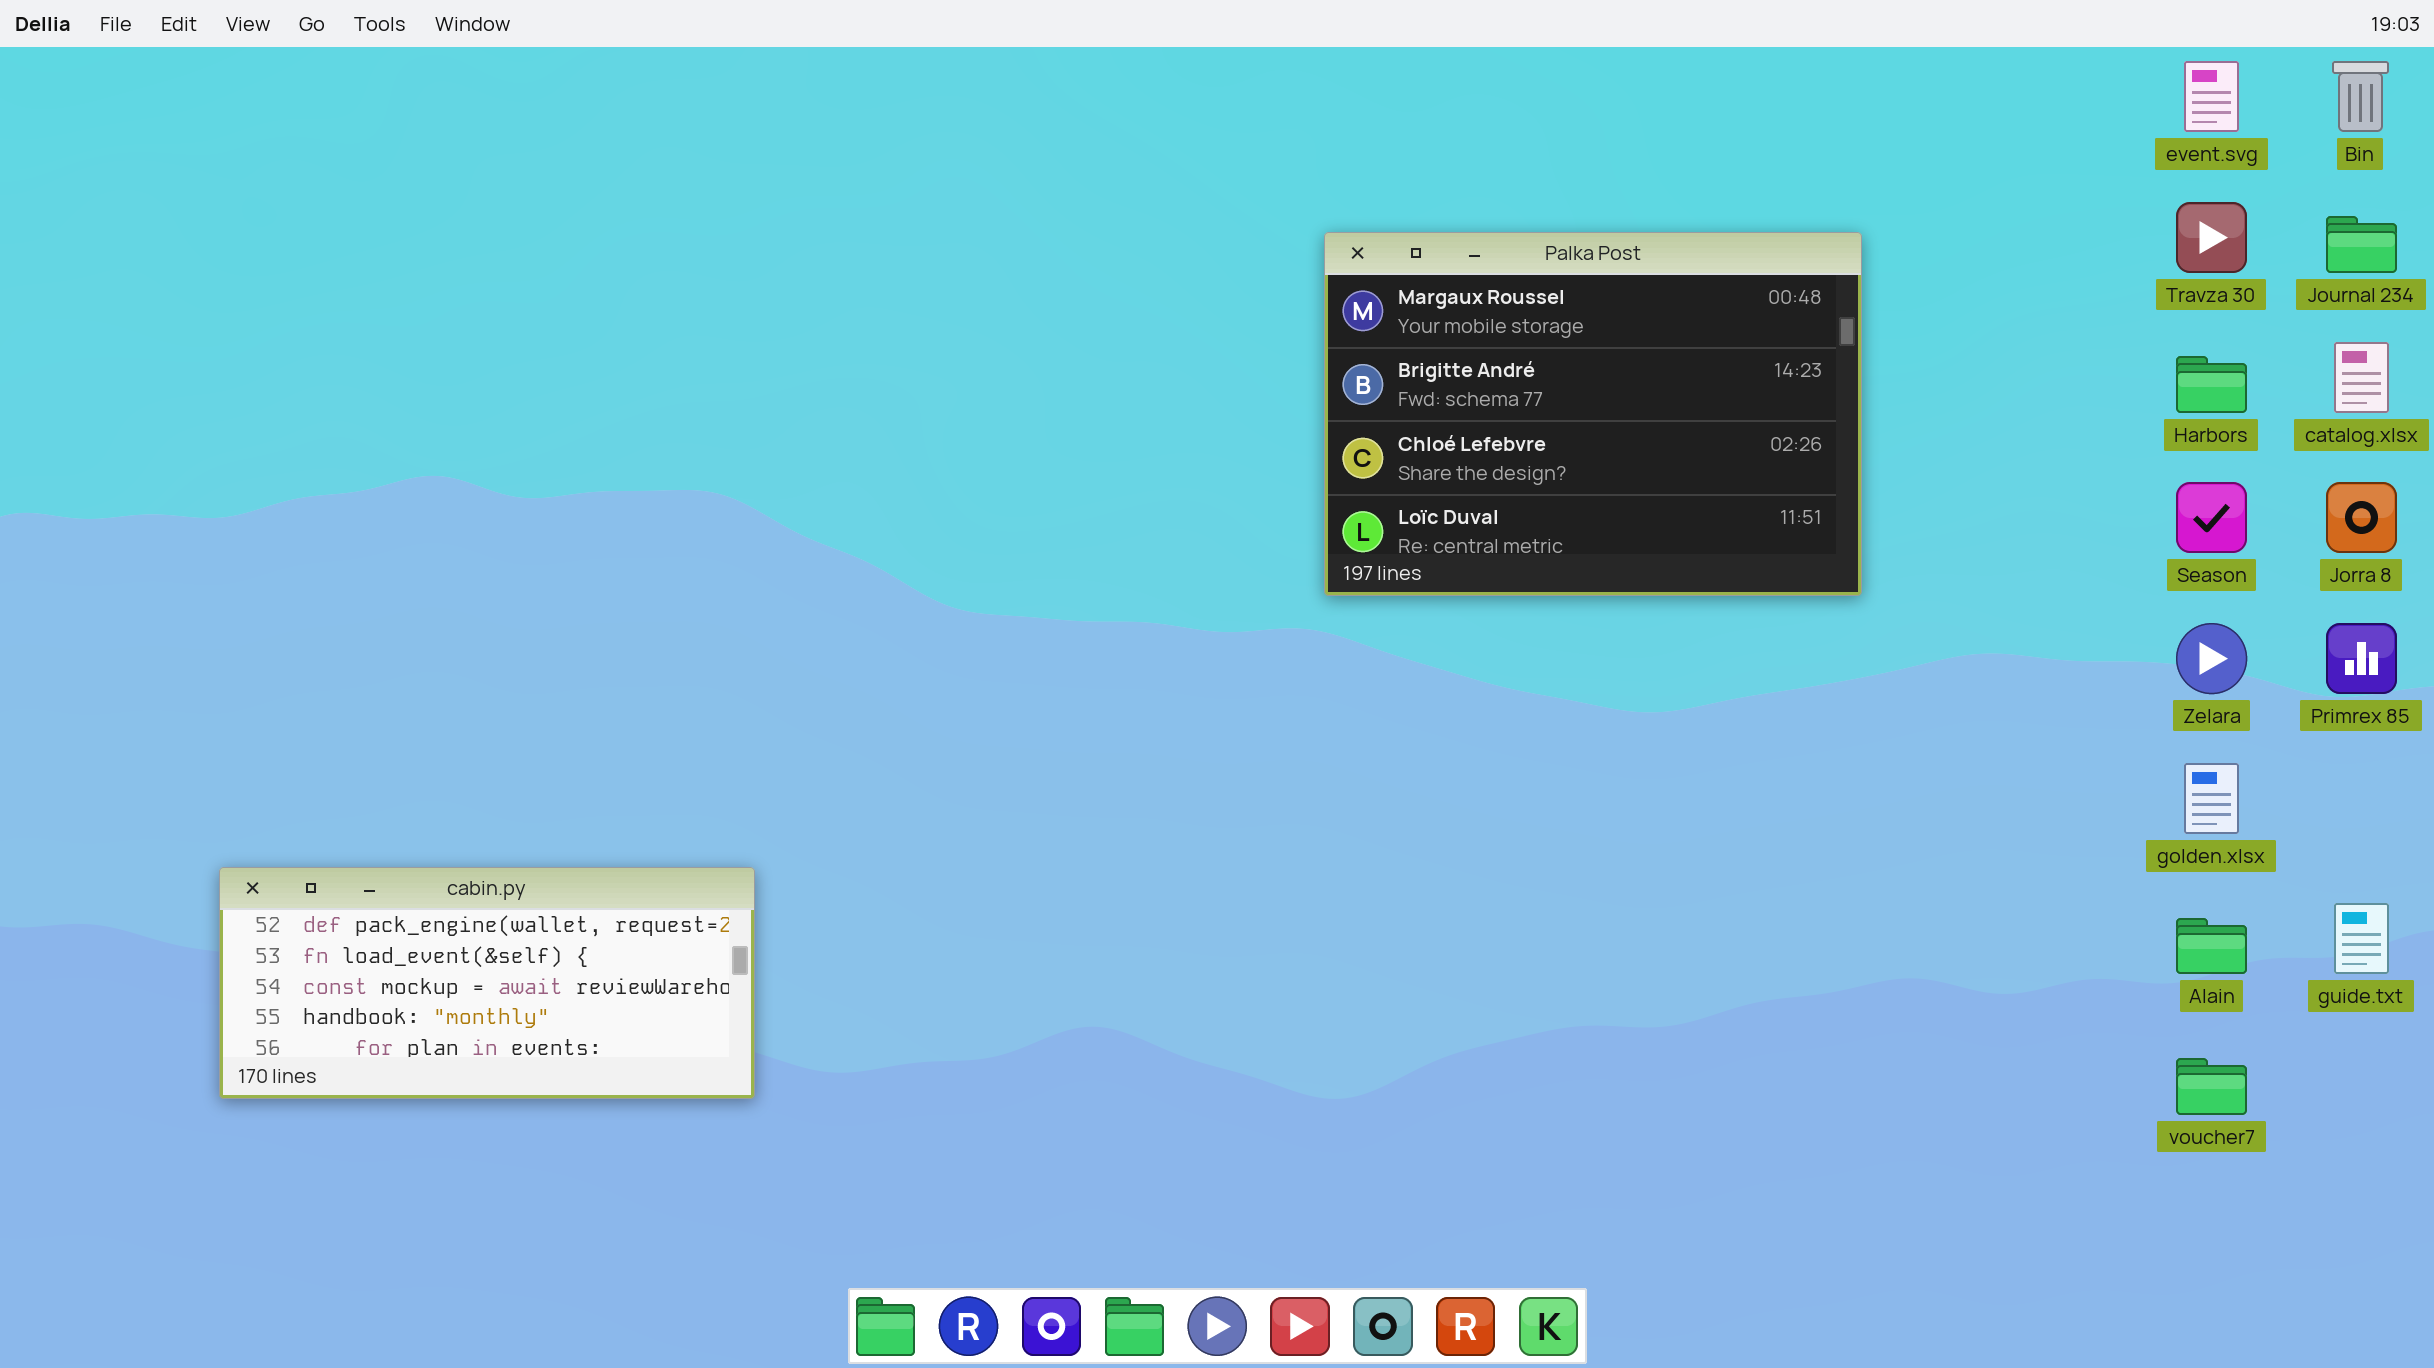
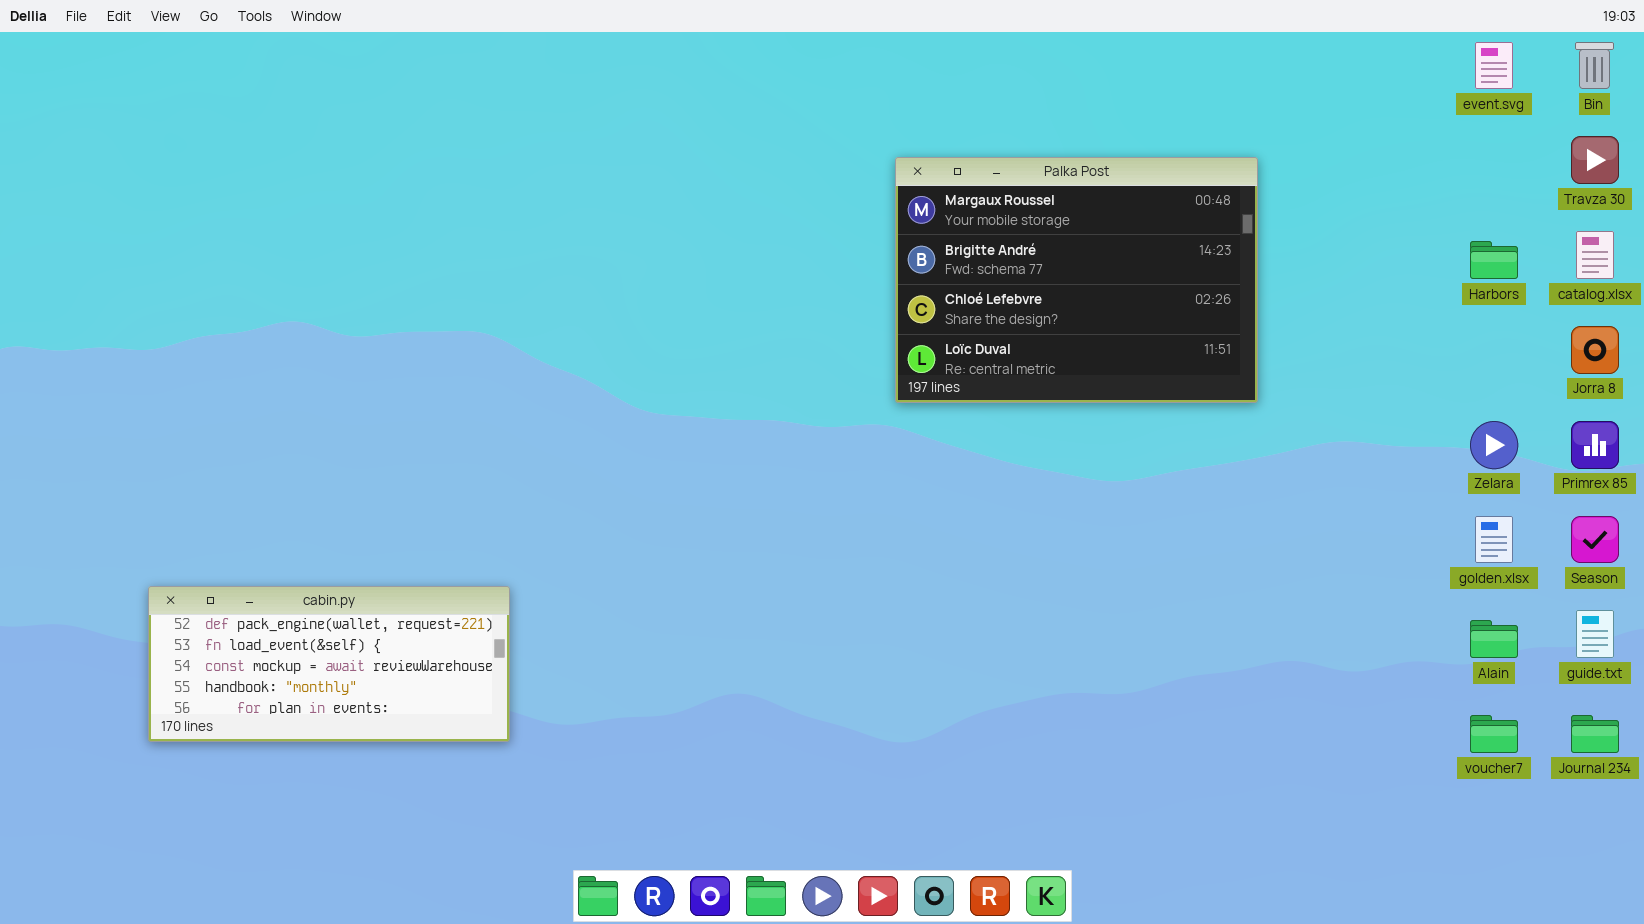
Travza 30: [2176,202,2247,273] -> [1571,136,1619,184], moved
Journal 234: [2326,216,2397,273] -> [1571,715,1619,753], moved
Season: [2176,482,2247,553] -> [1571,516,1619,563], moved

